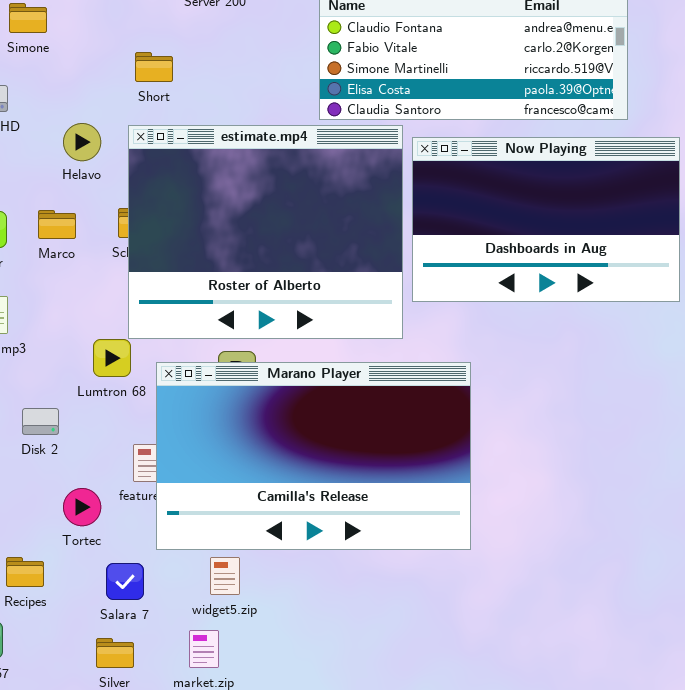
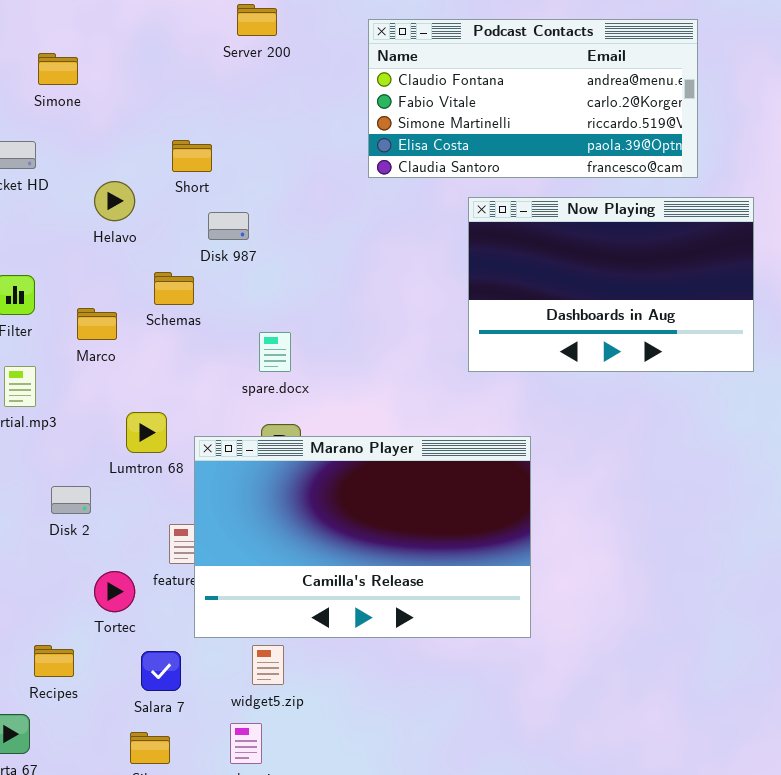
Short: [135,52,173,82] -> [172,140,212,172], moved
estimate.mp4: [128,125,403,339] -> none, closed
Marco: [38,210,76,239] -> [77,308,117,340], moved

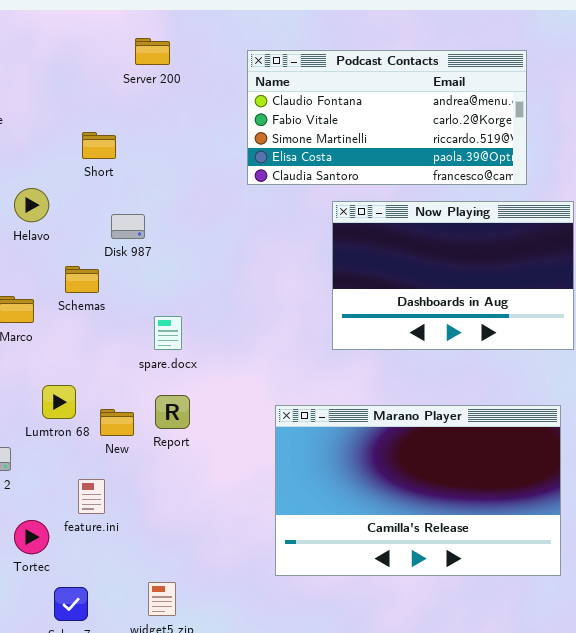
Short: [172,140,212,172] -> [82,132,116,159], moved
Marano Player: [194,436,531,638] -> [275,405,561,576], moved

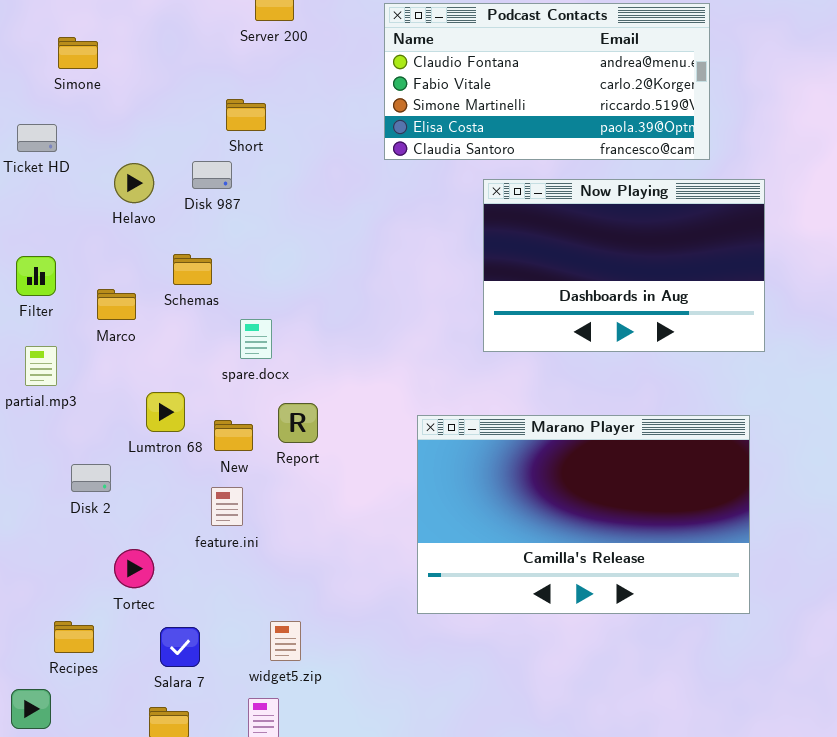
Short: [82,132,116,159] -> [226,99,266,131], moved
Disk 987: [111,214,145,239] -> [192,161,232,189], moved
spare.docx: [154,316,182,350] -> [240,319,272,359], moved
feature.ini: [78,479,105,514] -> [211,487,243,526], moved

